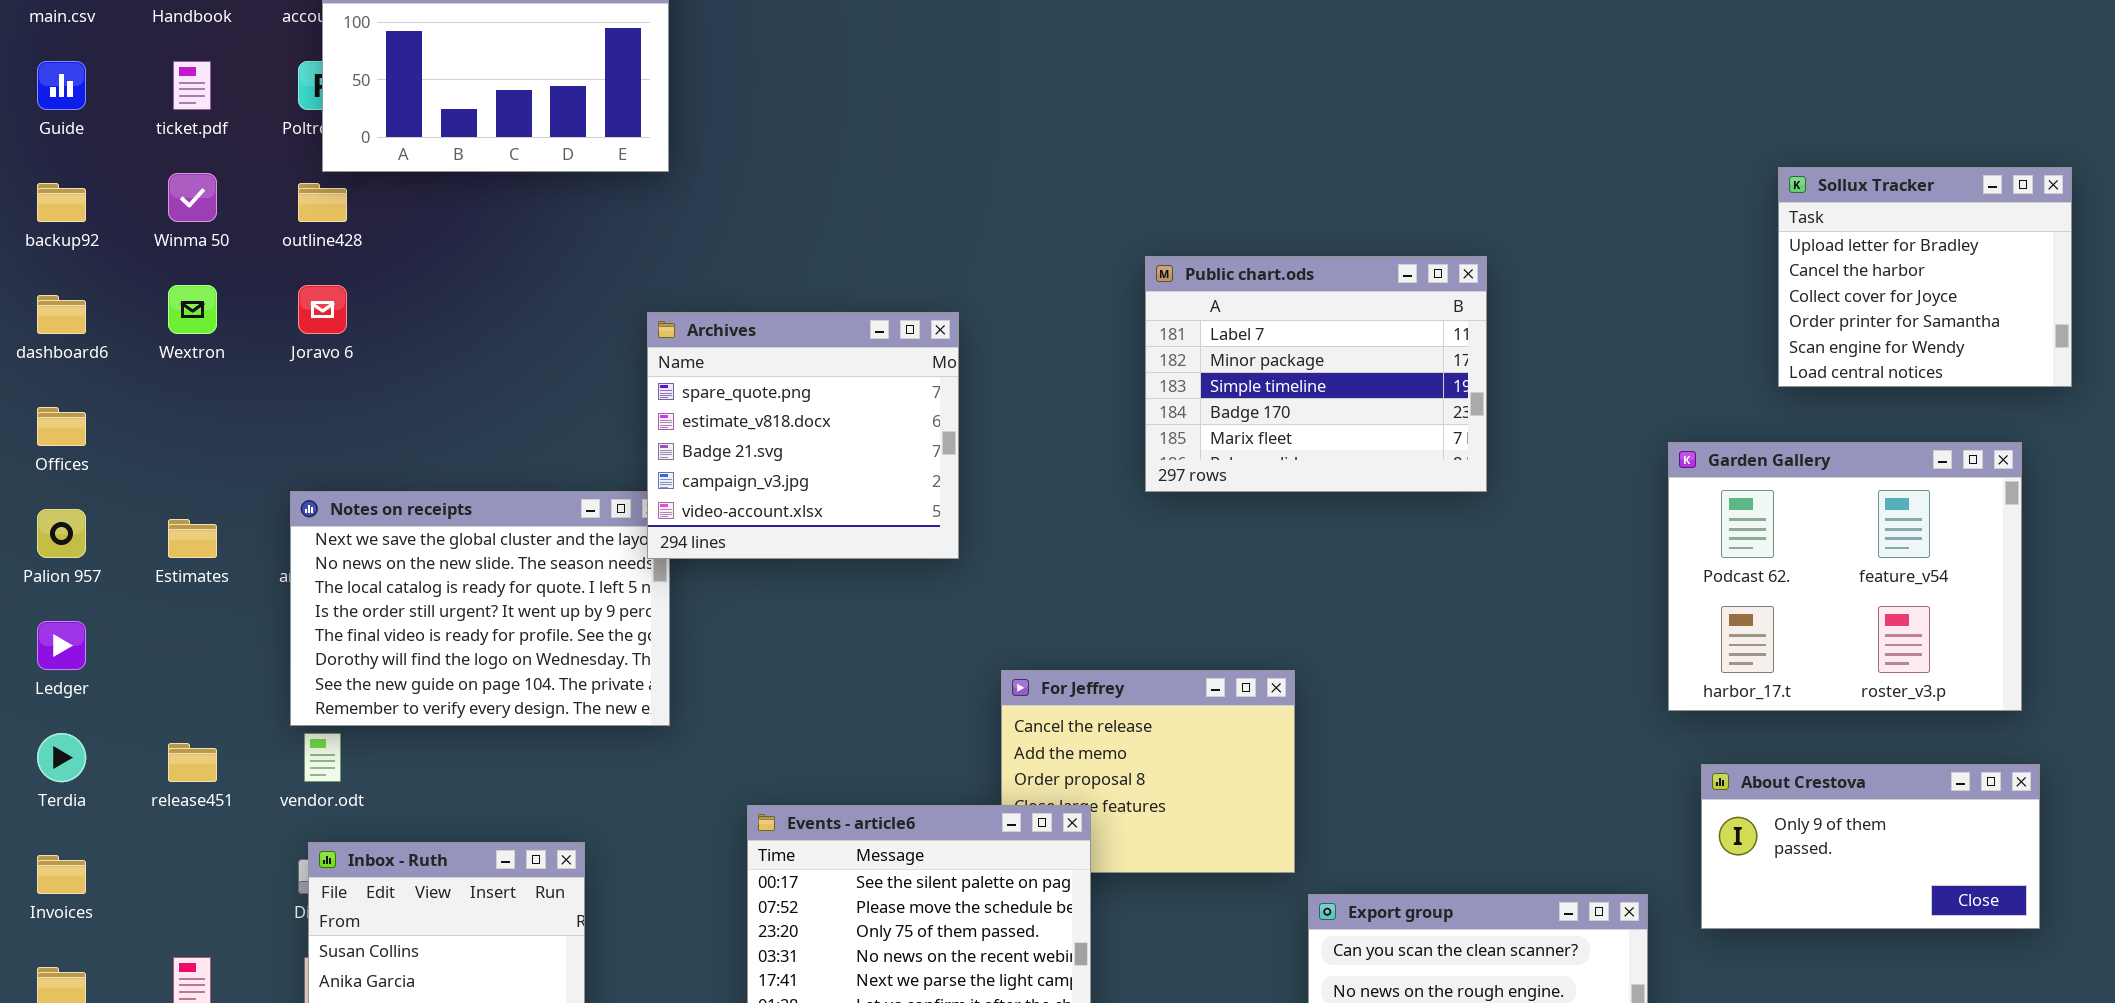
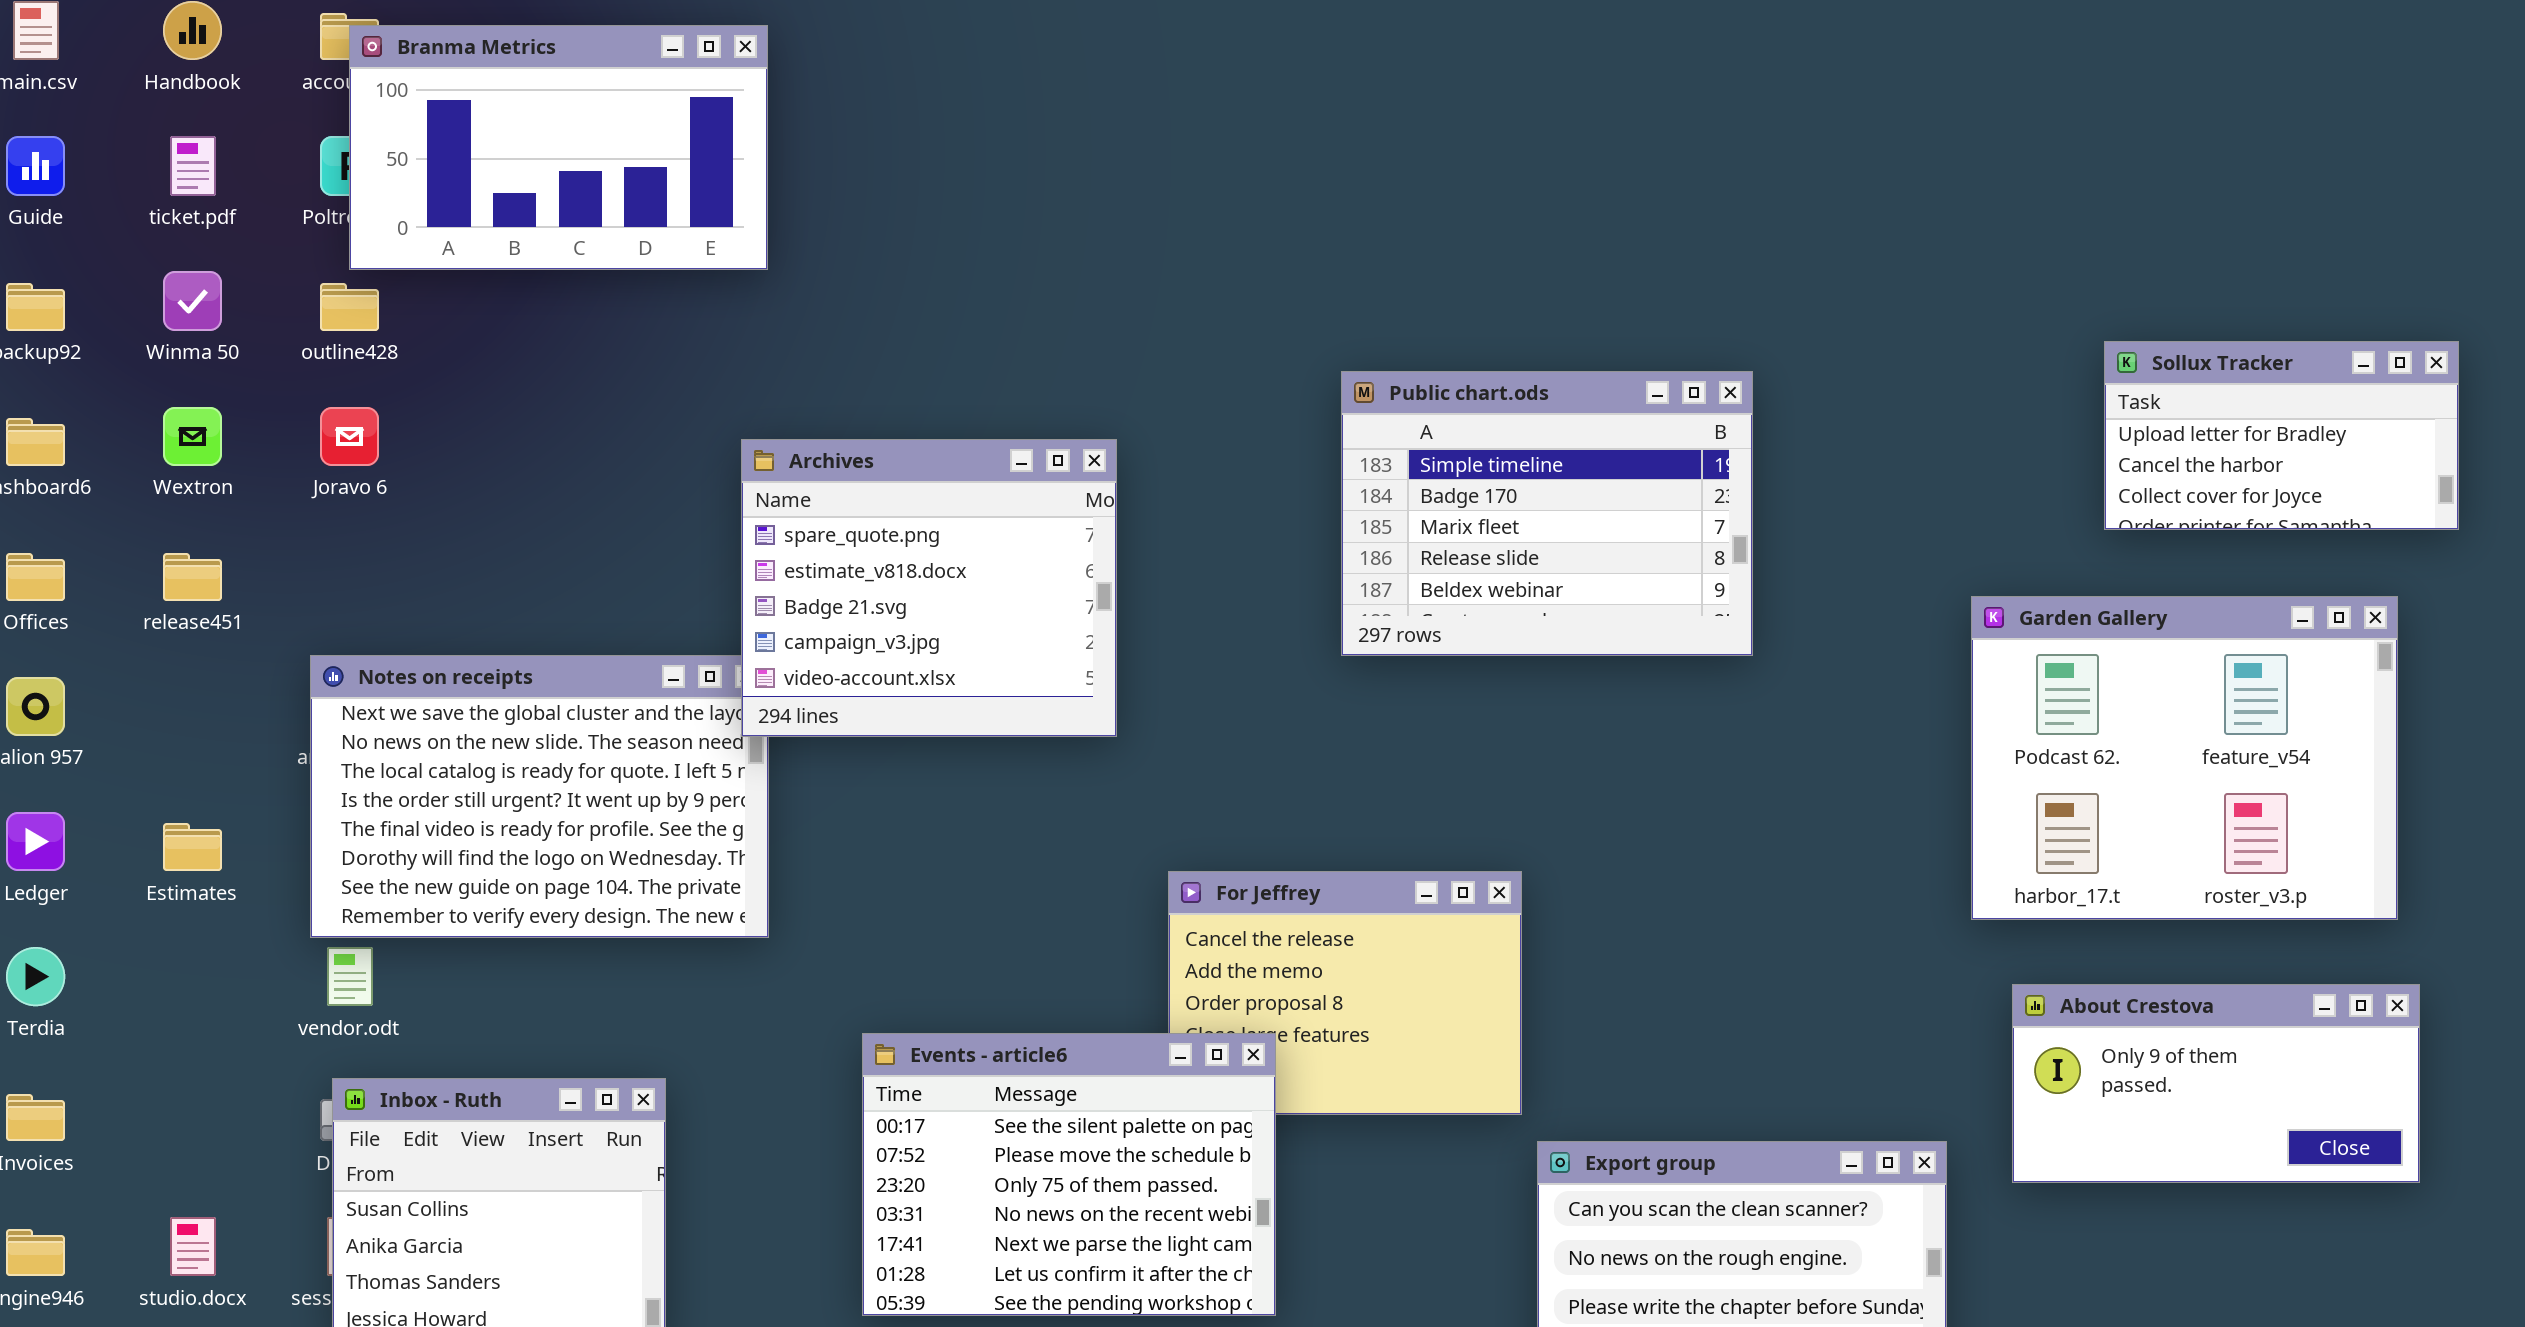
Sollux Tracker: [1778,167,2072,387] -> [2104,341,2459,530], resized
Public chart.ods: [1145,256,1487,492] -> [1341,371,1753,656], scrolled down 2 rows
Estimates: [168,519,217,558] -> [163,823,222,871], moved
release451: [168,743,217,782] -> [163,553,222,601], moved

